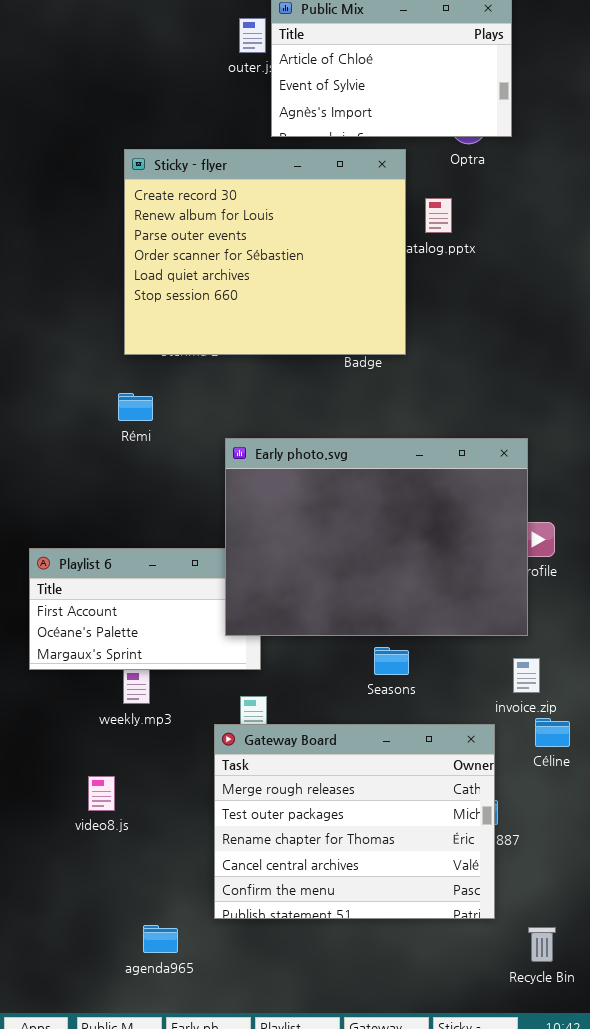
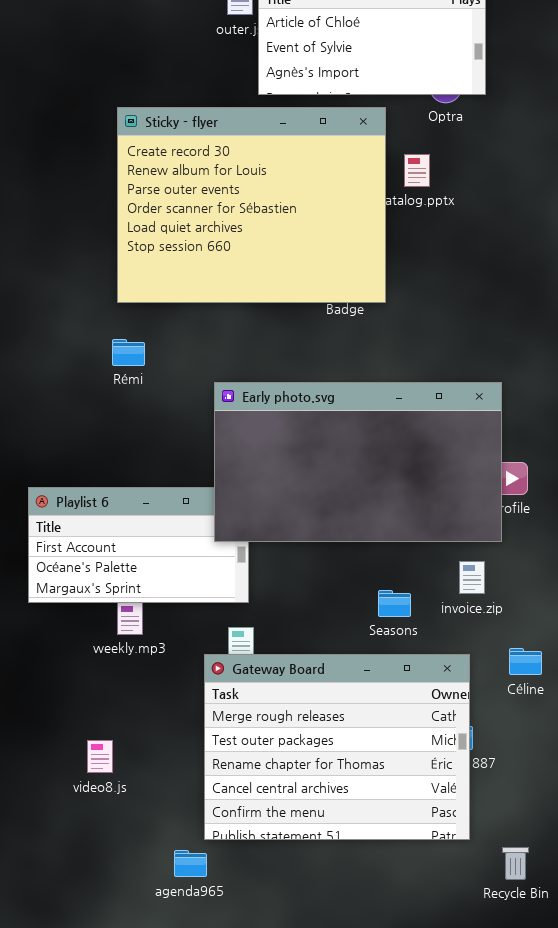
Early photo.svg: [225,438,528,636] -> [214,382,502,542], resized
Seasons: [374,647,409,675] -> [378,590,411,617], moved
invoice.zip: [513,658,540,693] -> [459,561,485,594], moved
video8.js: [88,776,115,811] -> [87,740,113,773], moved
agenda965: [143,925,178,953] -> [174,850,207,877], moved

